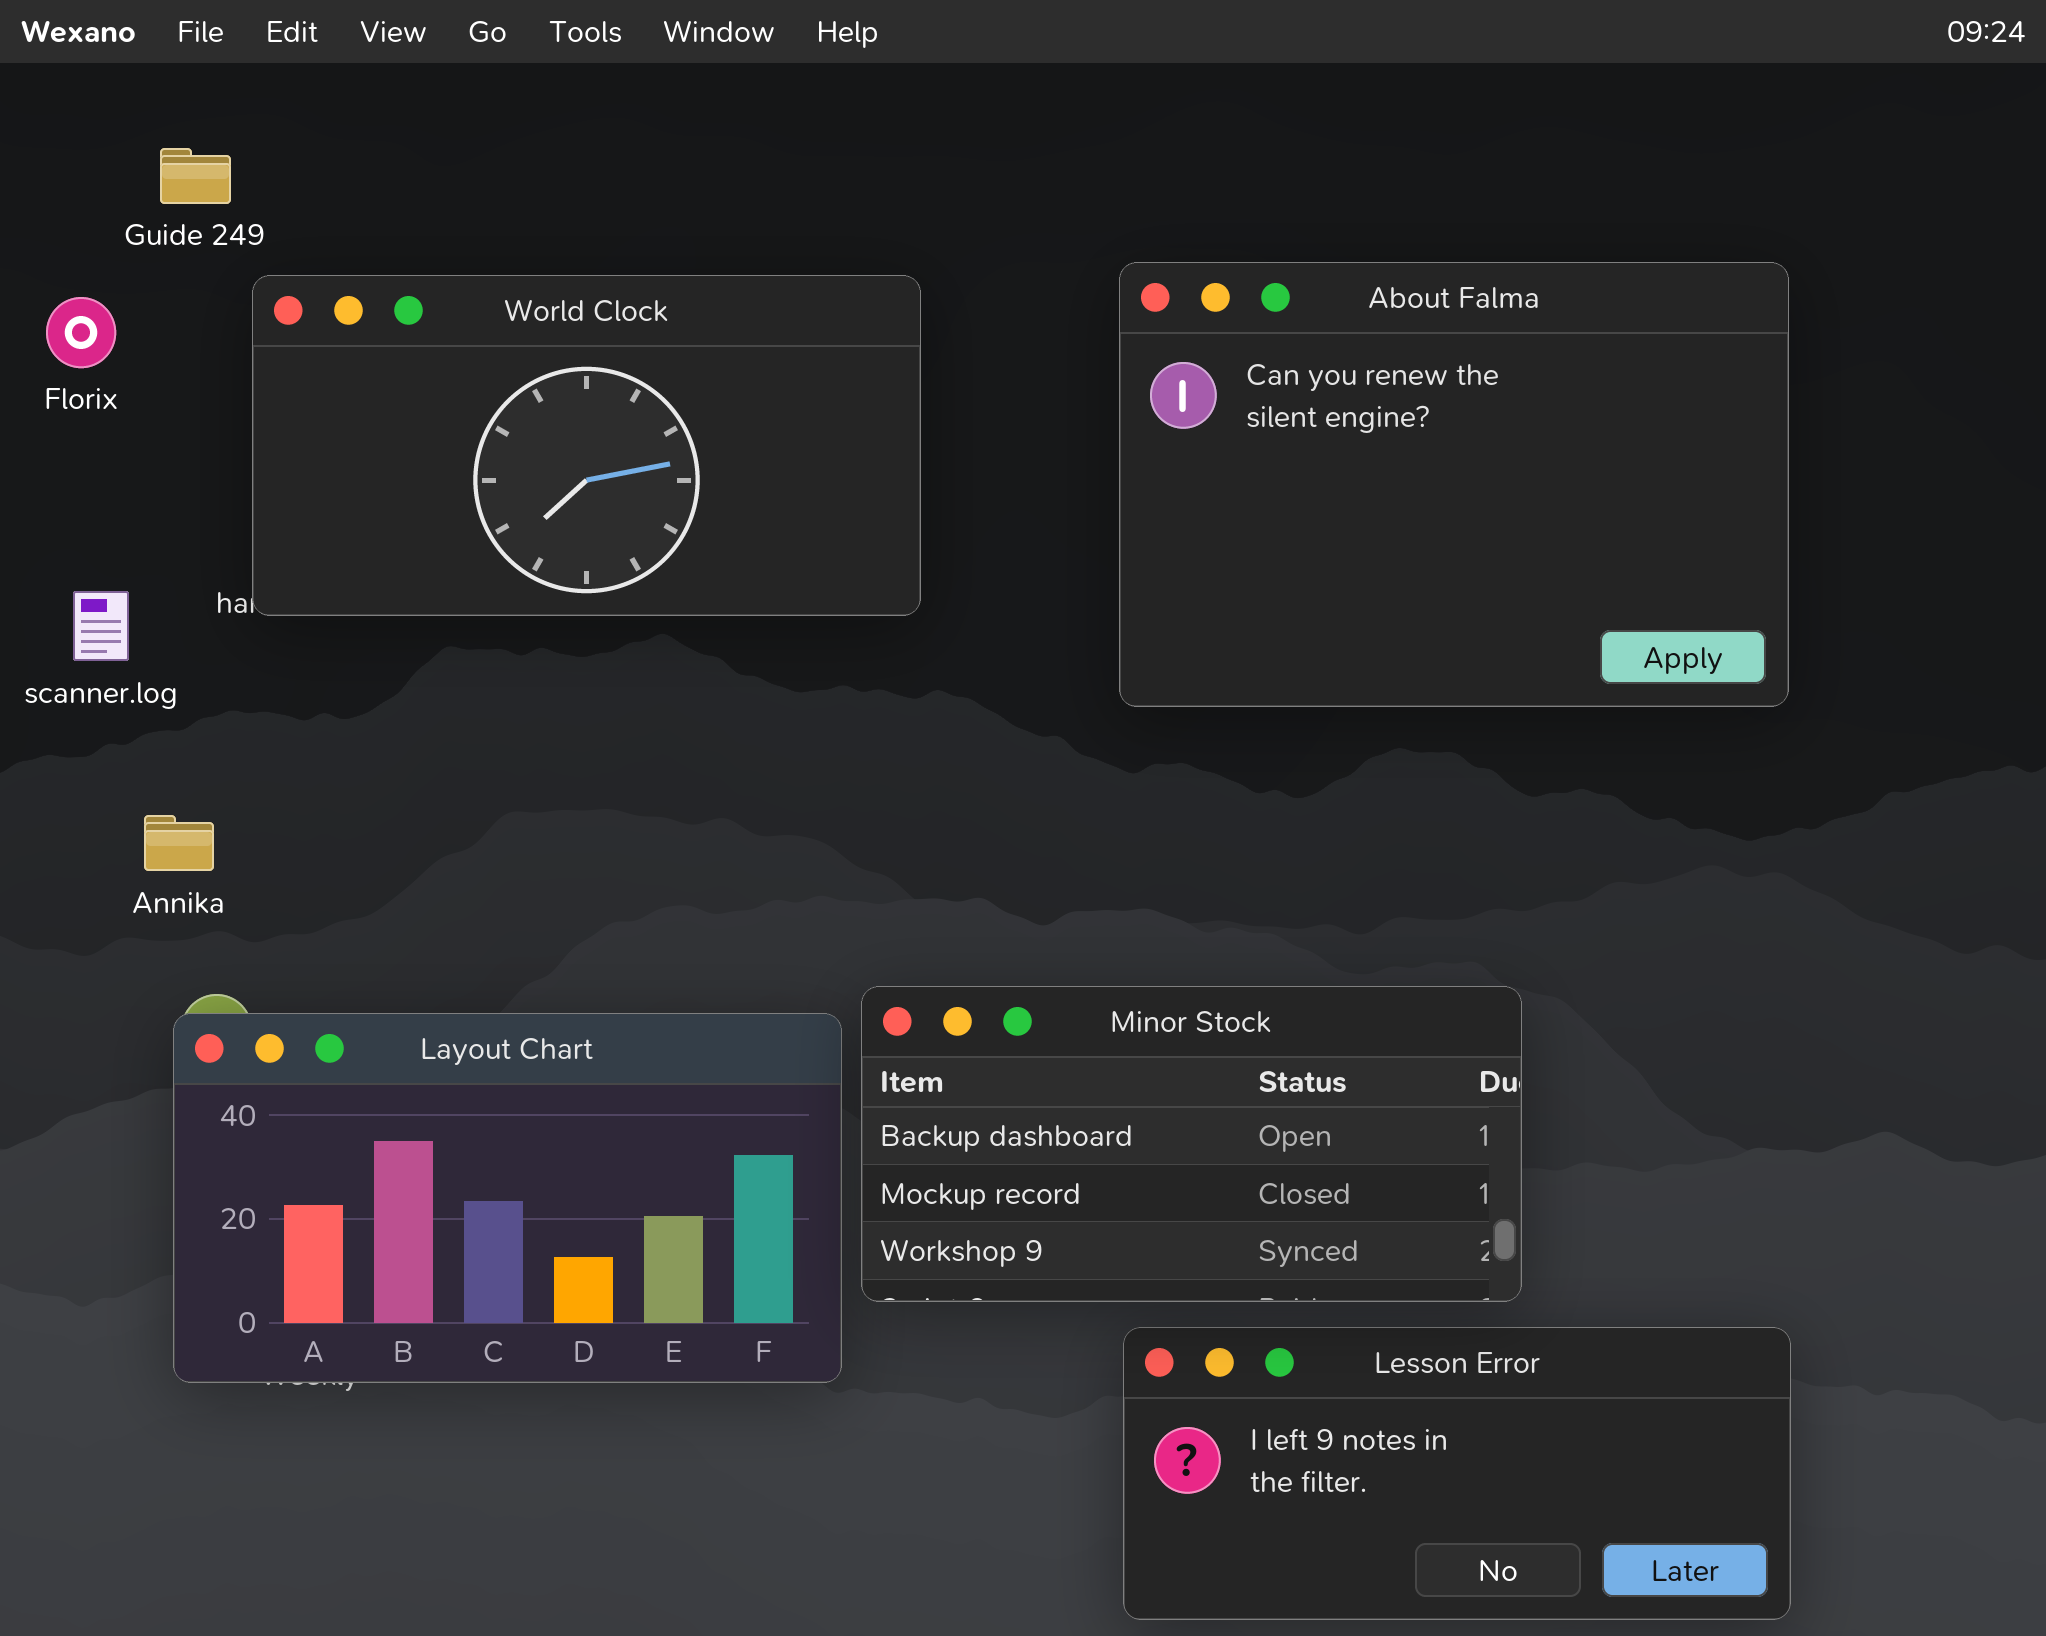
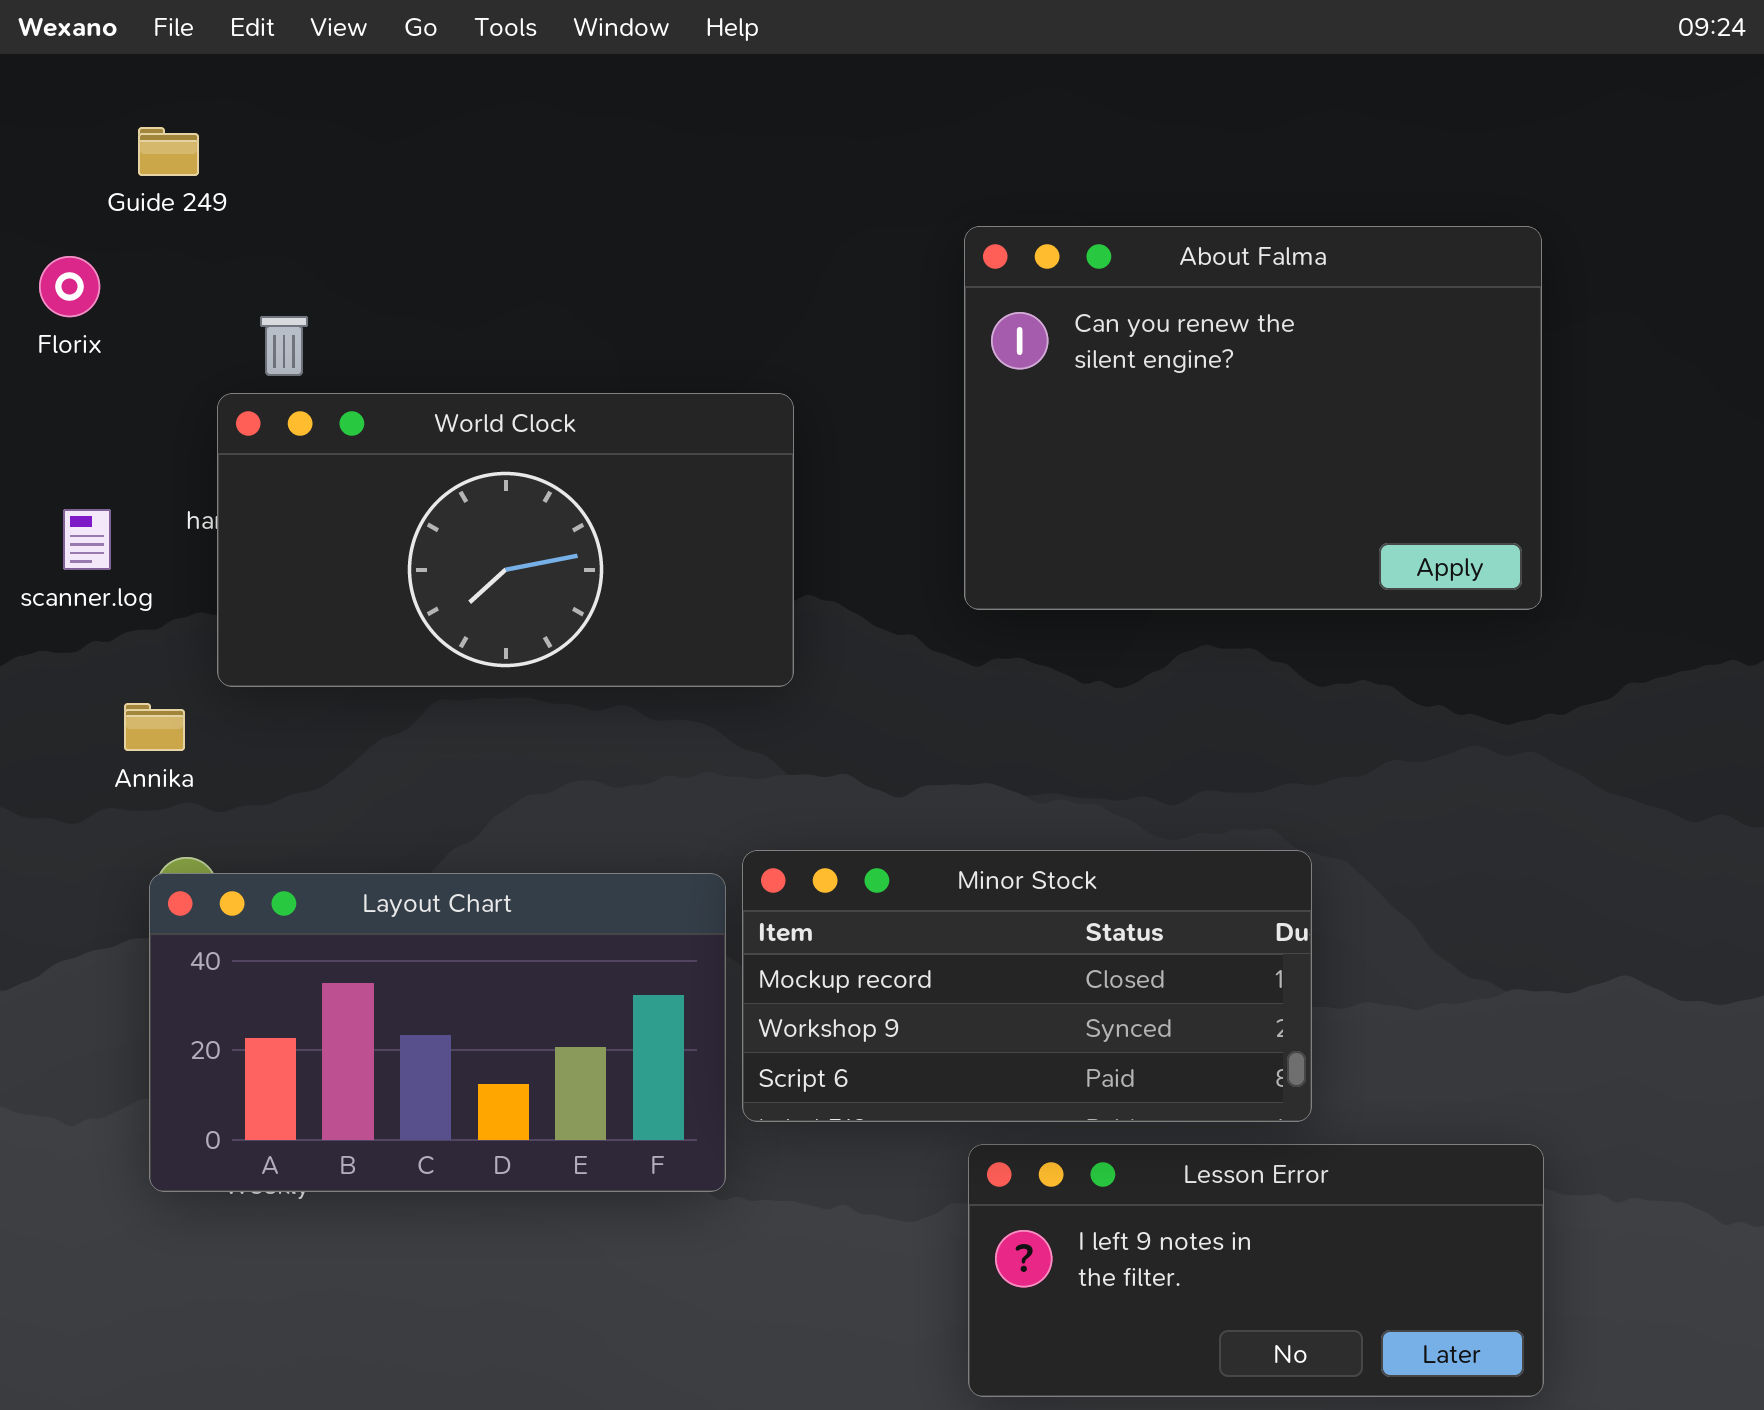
World Clock: [252,275,921,616] -> [217,393,794,687], moved
Minor Stock: [861,986,1522,1302] -> [742,850,1312,1122], scrolled down 1 row

